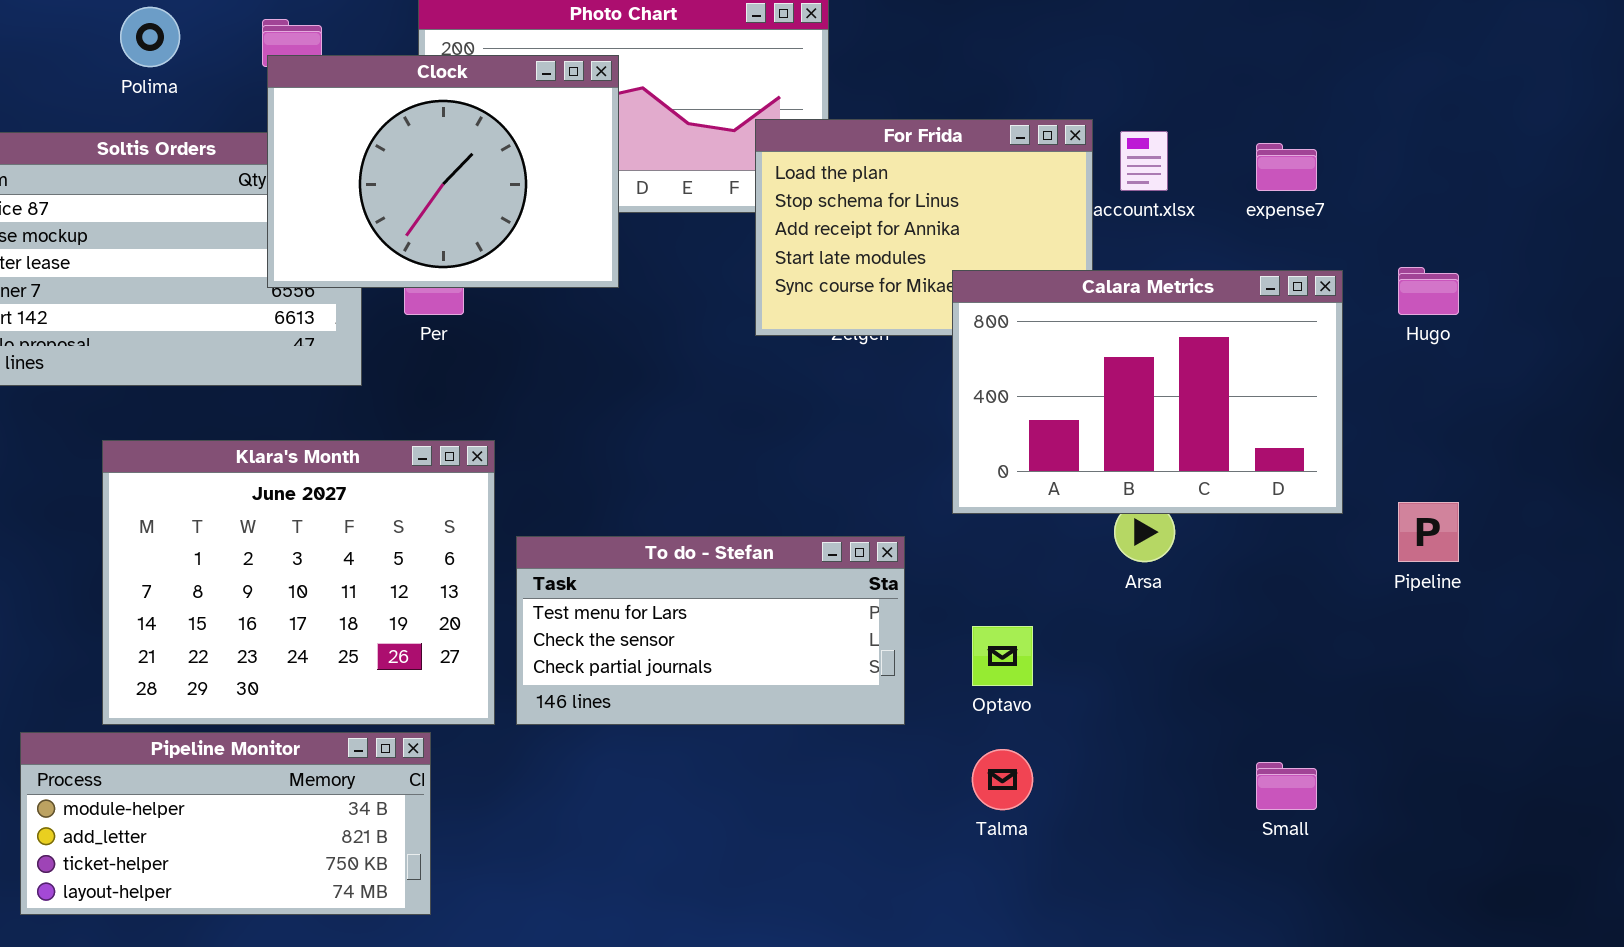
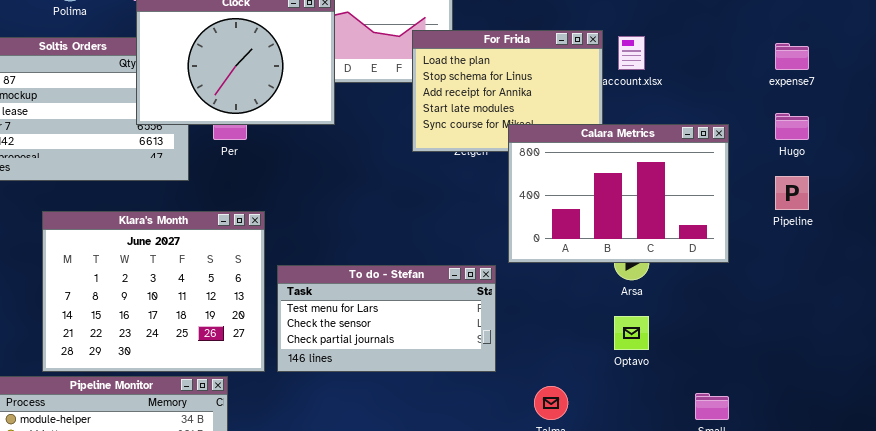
expense7: [1256,143,1317,191] -> [775,43,809,70], moved
Calara Metrics: [952,270,1343,514] -> [508,124,729,263], moved
Pipeline: [1398,502,1459,562] -> [775,176,809,210], moved
Optavo: [972,626,1033,686] -> [614,316,649,350], moved

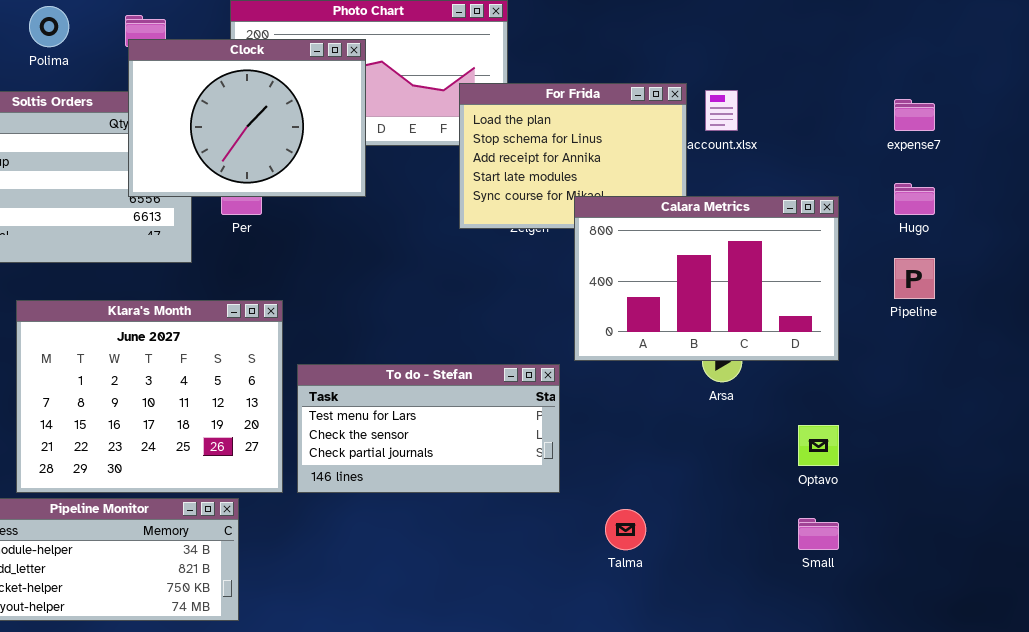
Optavo: [614,316,649,350] -> [798,425,839,466], moved

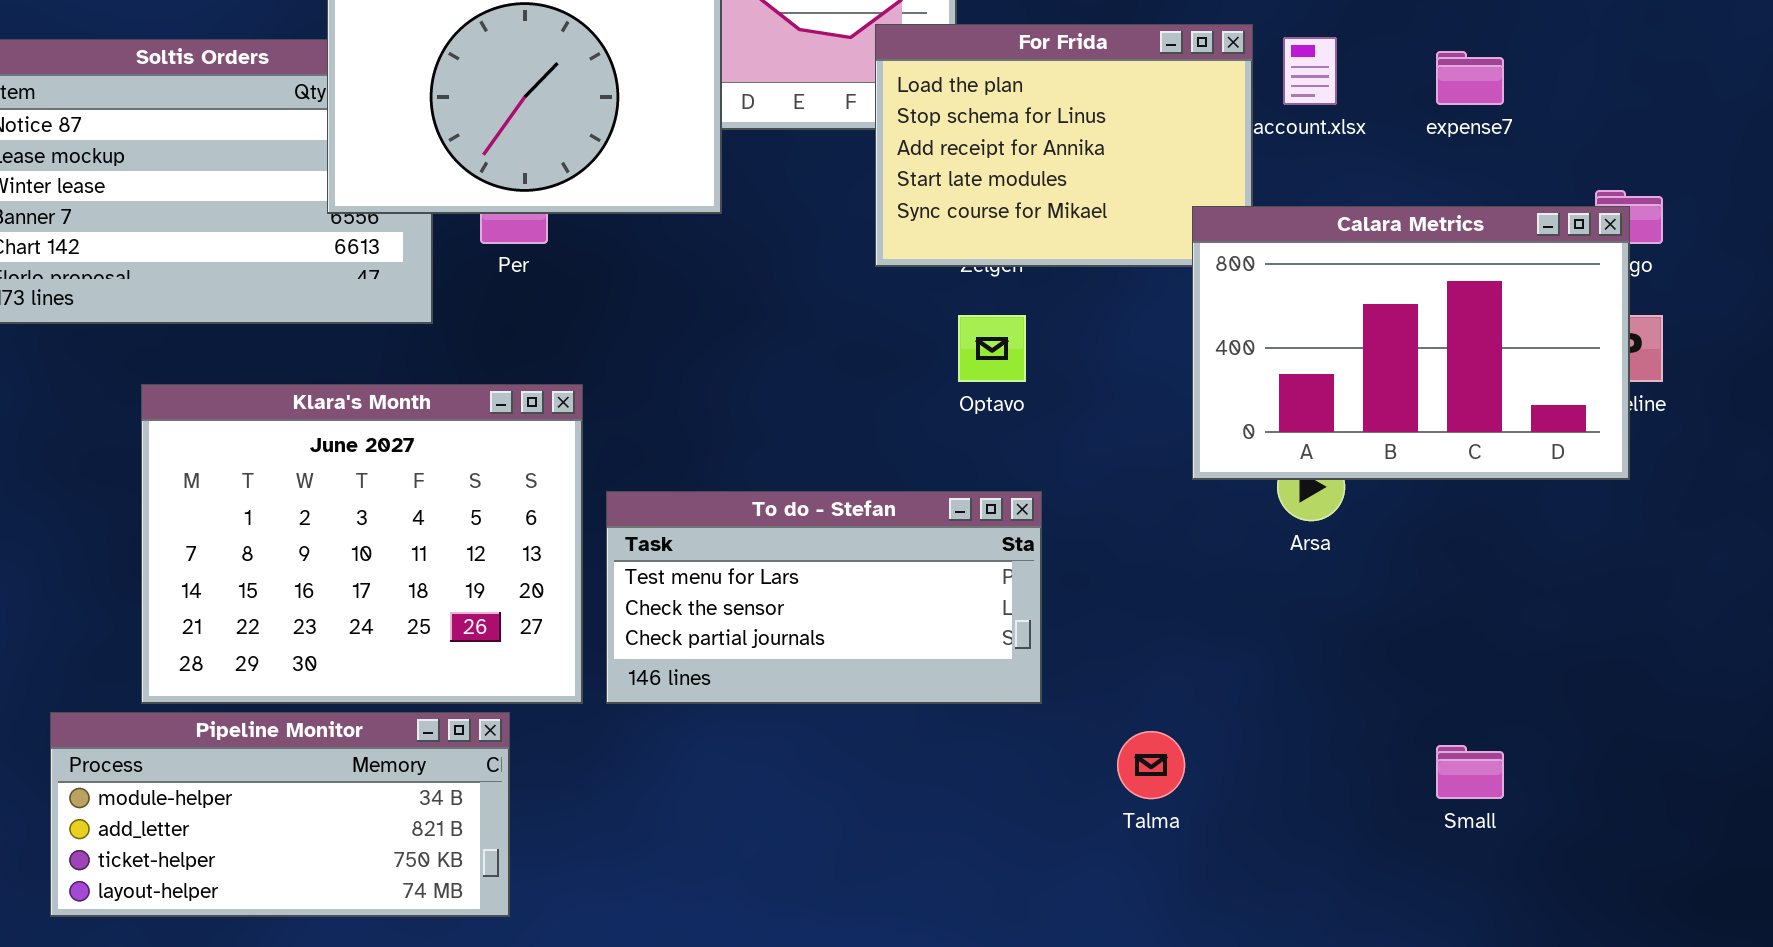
expense7: [894,99,935,131] -> [1436,51,1504,105], moved
Calara Metrics: [574,196,839,361] -> [1192,206,1630,480], moved
Optavo: [798,425,839,466] -> [958,315,1026,382], moved

